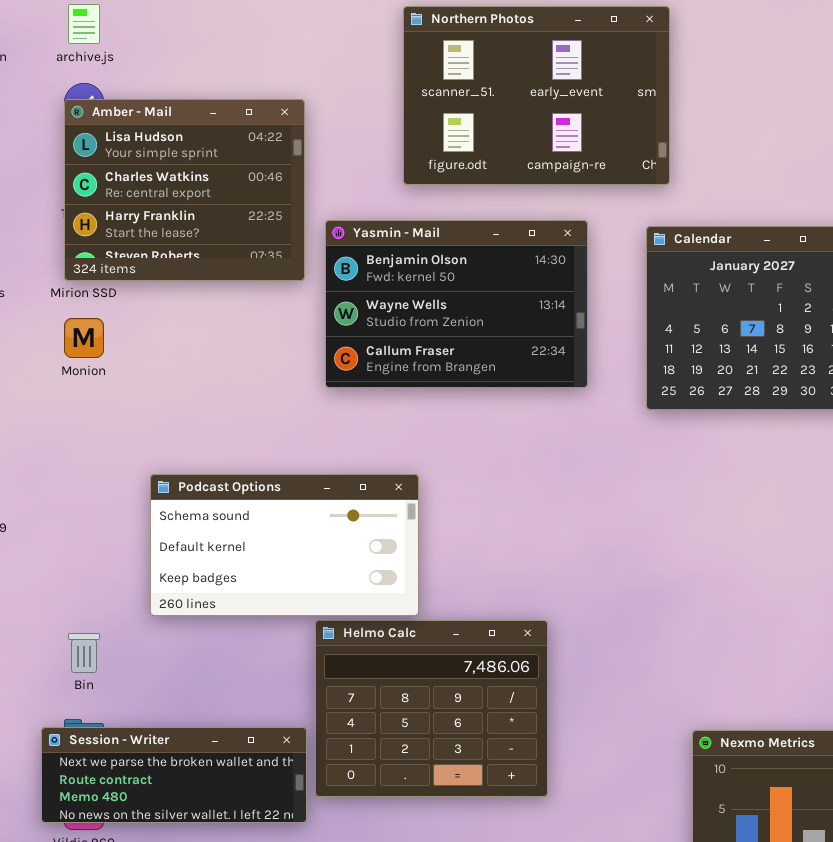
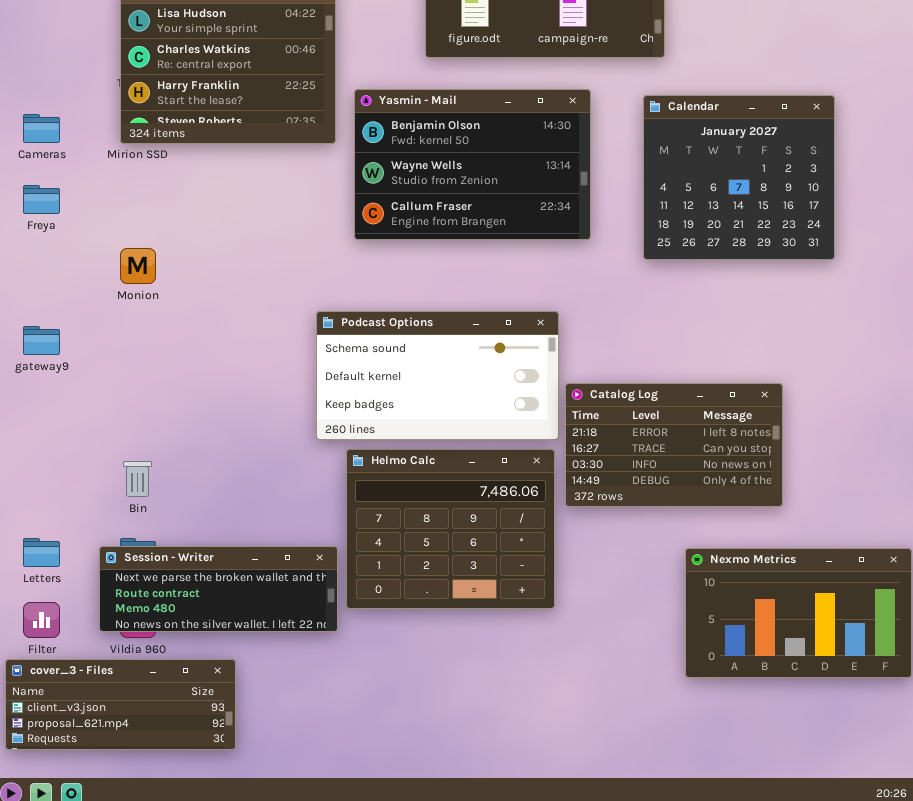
Monion: [64,318,104,358] -> [120,248,156,284], moved
Podcast Options: [150,474,419,616] -> [316,311,559,440], moved
Catalog Log: none -> [565,383,783,507], opened

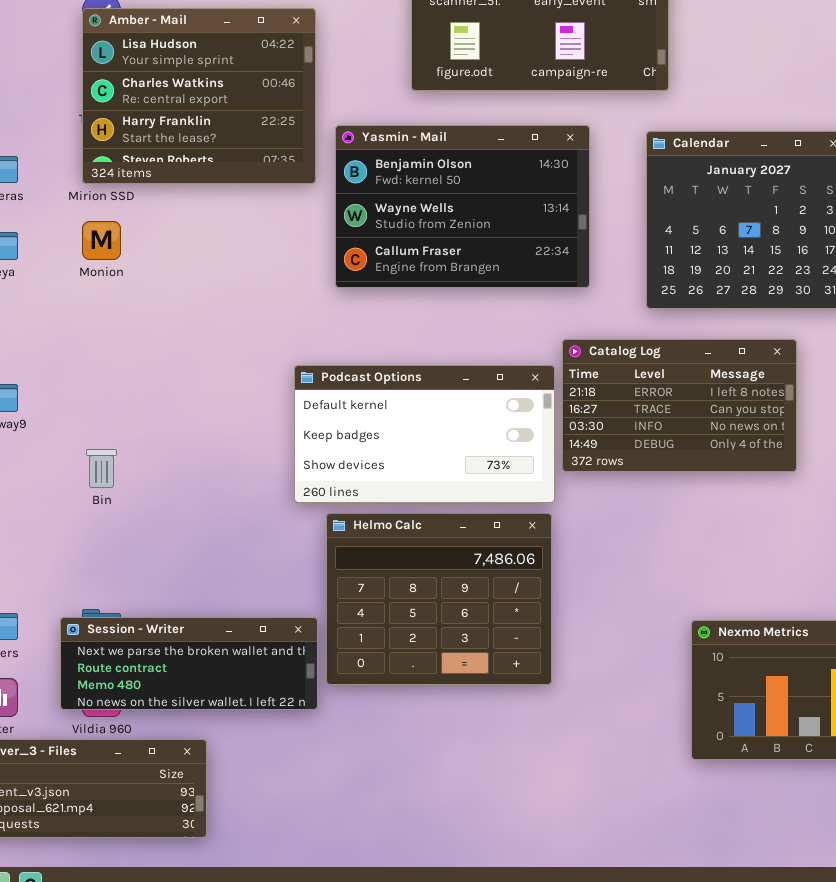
Monion: [120,248,156,284] -> [82,221,121,260], moved
Podcast Options: [316,311,559,440] -> [294,365,555,503], scrolled down 1 row
Catalog Log: [565,383,783,507] -> [562,339,797,472], moved
Bin: [123,461,152,497] -> [86,449,117,488], moved

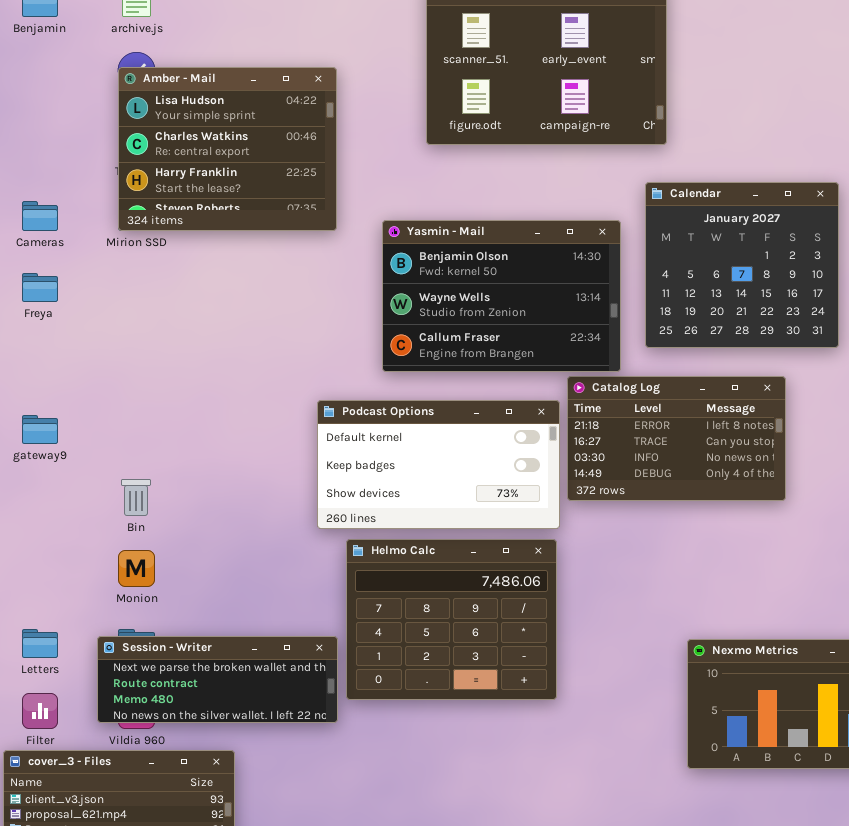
Yasmin - Mail: [335,125,590,288] -> [382,220,621,372], moved
Monion: [82,221,121,260] -> [118,550,155,587], moved

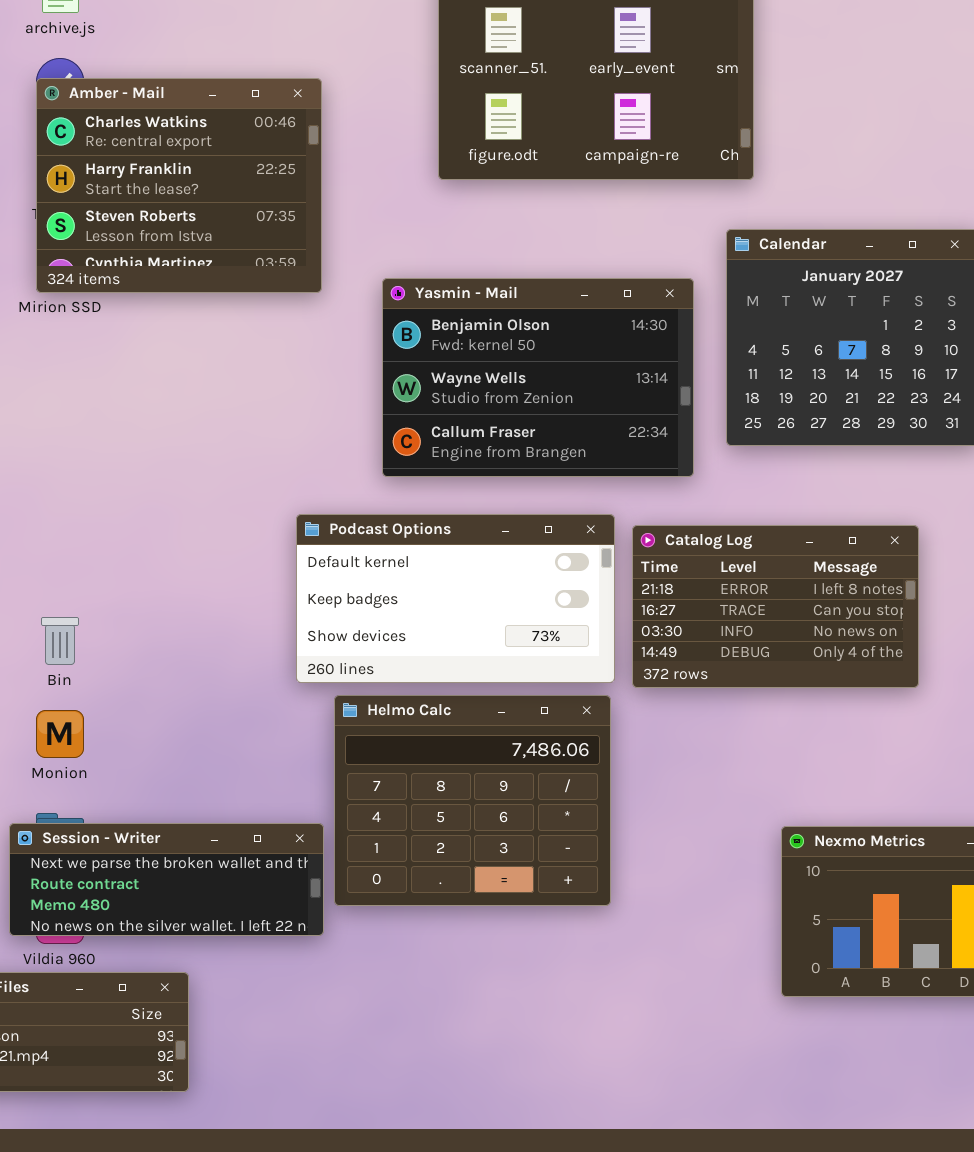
Amber - Mail: [118,67,337,231] -> [36,78,322,293], scrolled down 1 row
Catalog Log: [567,376,786,501] -> [632,525,919,688], moved

